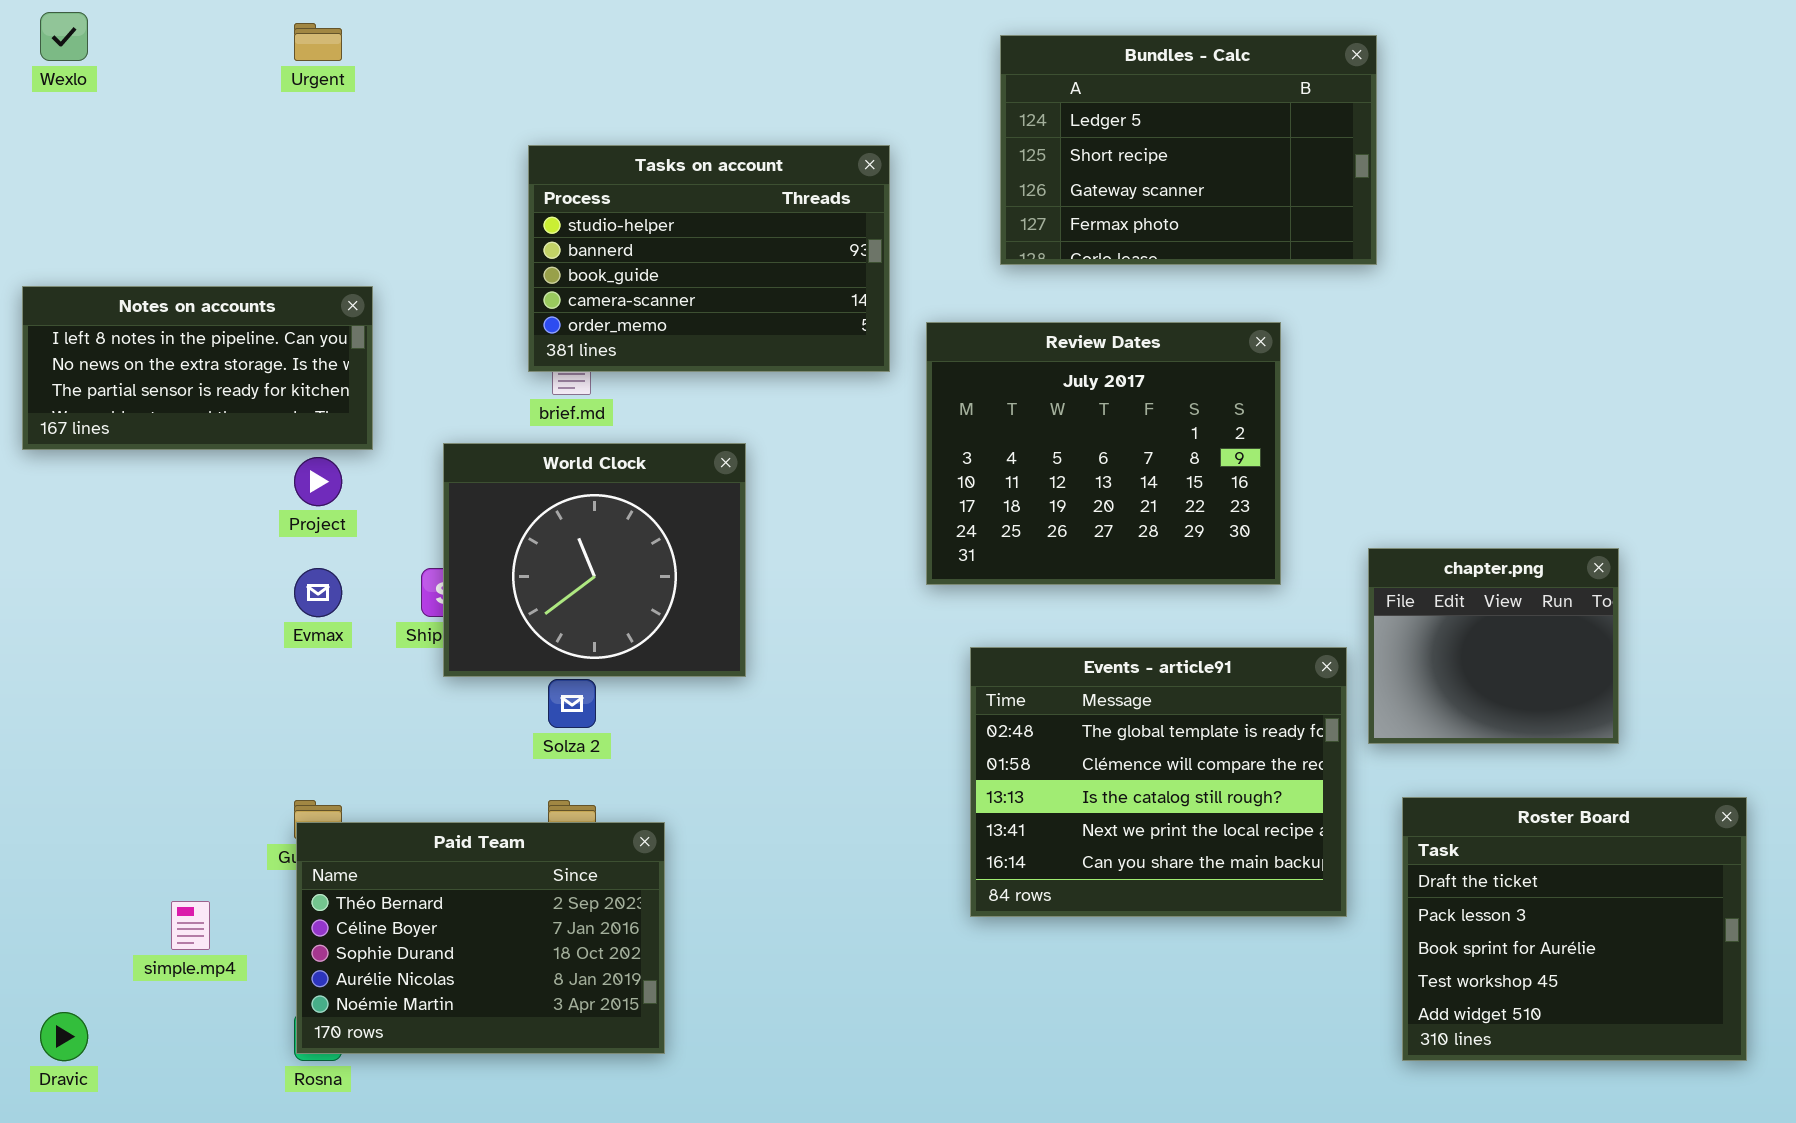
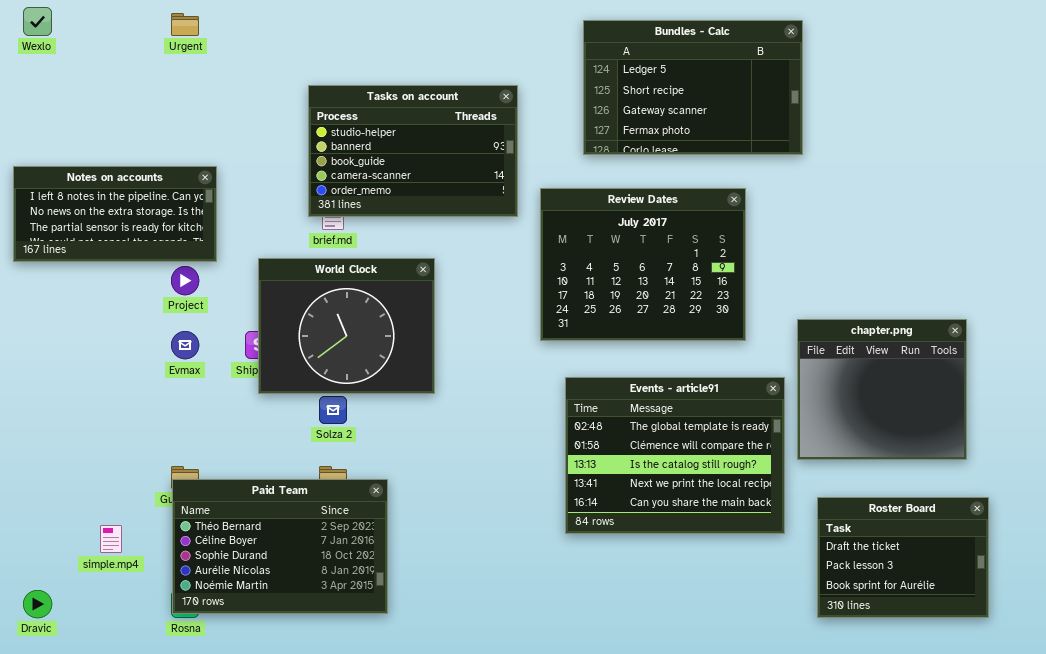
chapter.png: [1368,548,1619,744] -> [797,319,967,460], resized
Roster Board: [1402,797,1747,1061] -> [817,497,989,618], resized

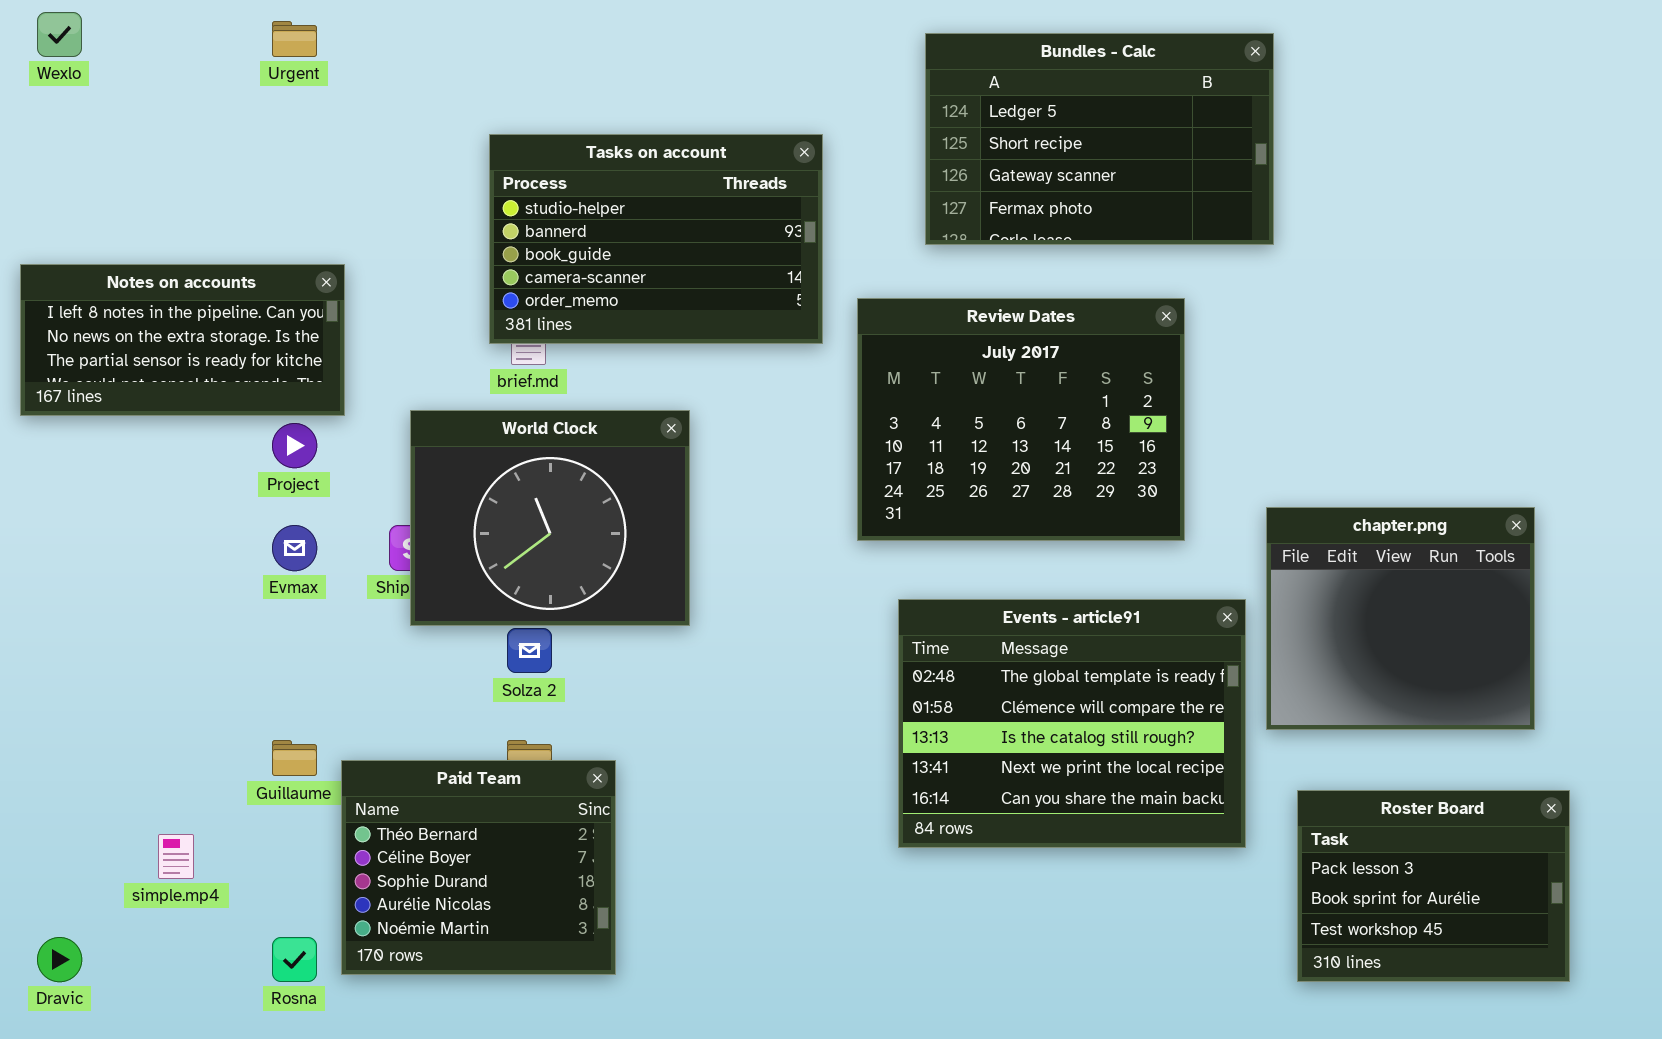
Paid Team: [172,479,388,614] -> [341,760,616,975], resized
Roster Board: [817,497,989,618] -> [1297,790,1570,982], scrolled down 1 row

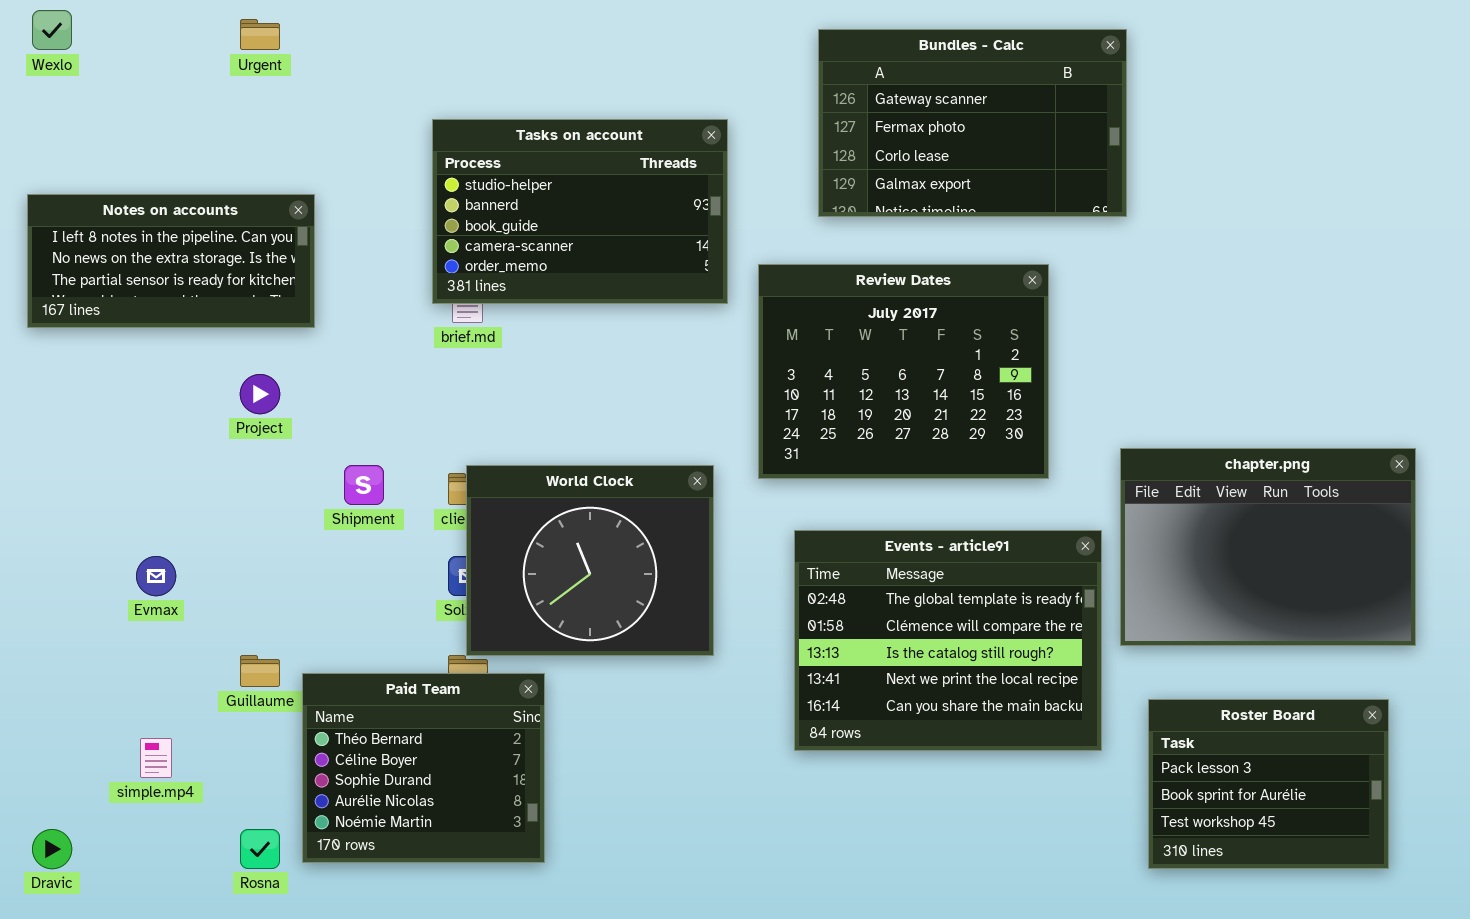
Bundles - Calc: [925,33,1274,245] -> [818,29,1127,217], scrolled down 2 rows
Notes on accounts: [20,264,345,416] -> [27,194,315,328], moved
World Clock: [410,410,690,626] -> [466,465,714,656], moved
chapter.png: [1266,507,1535,730] -> [1120,448,1416,646], resized
Evmax: [272,525,317,571] -> [136,556,176,596], moved

